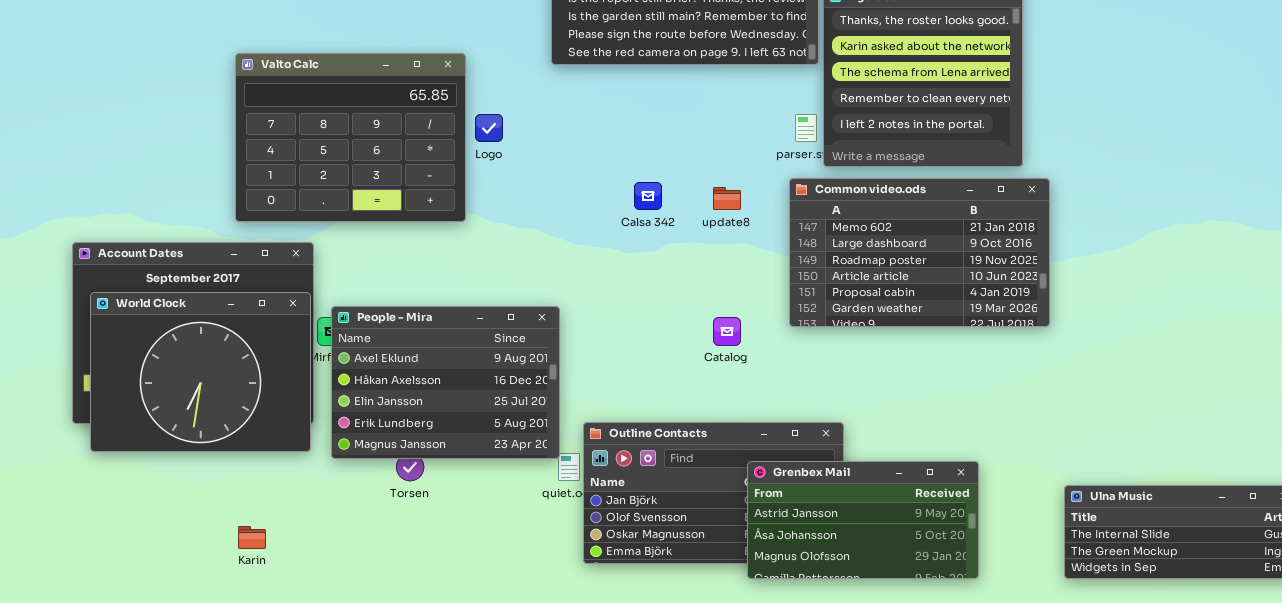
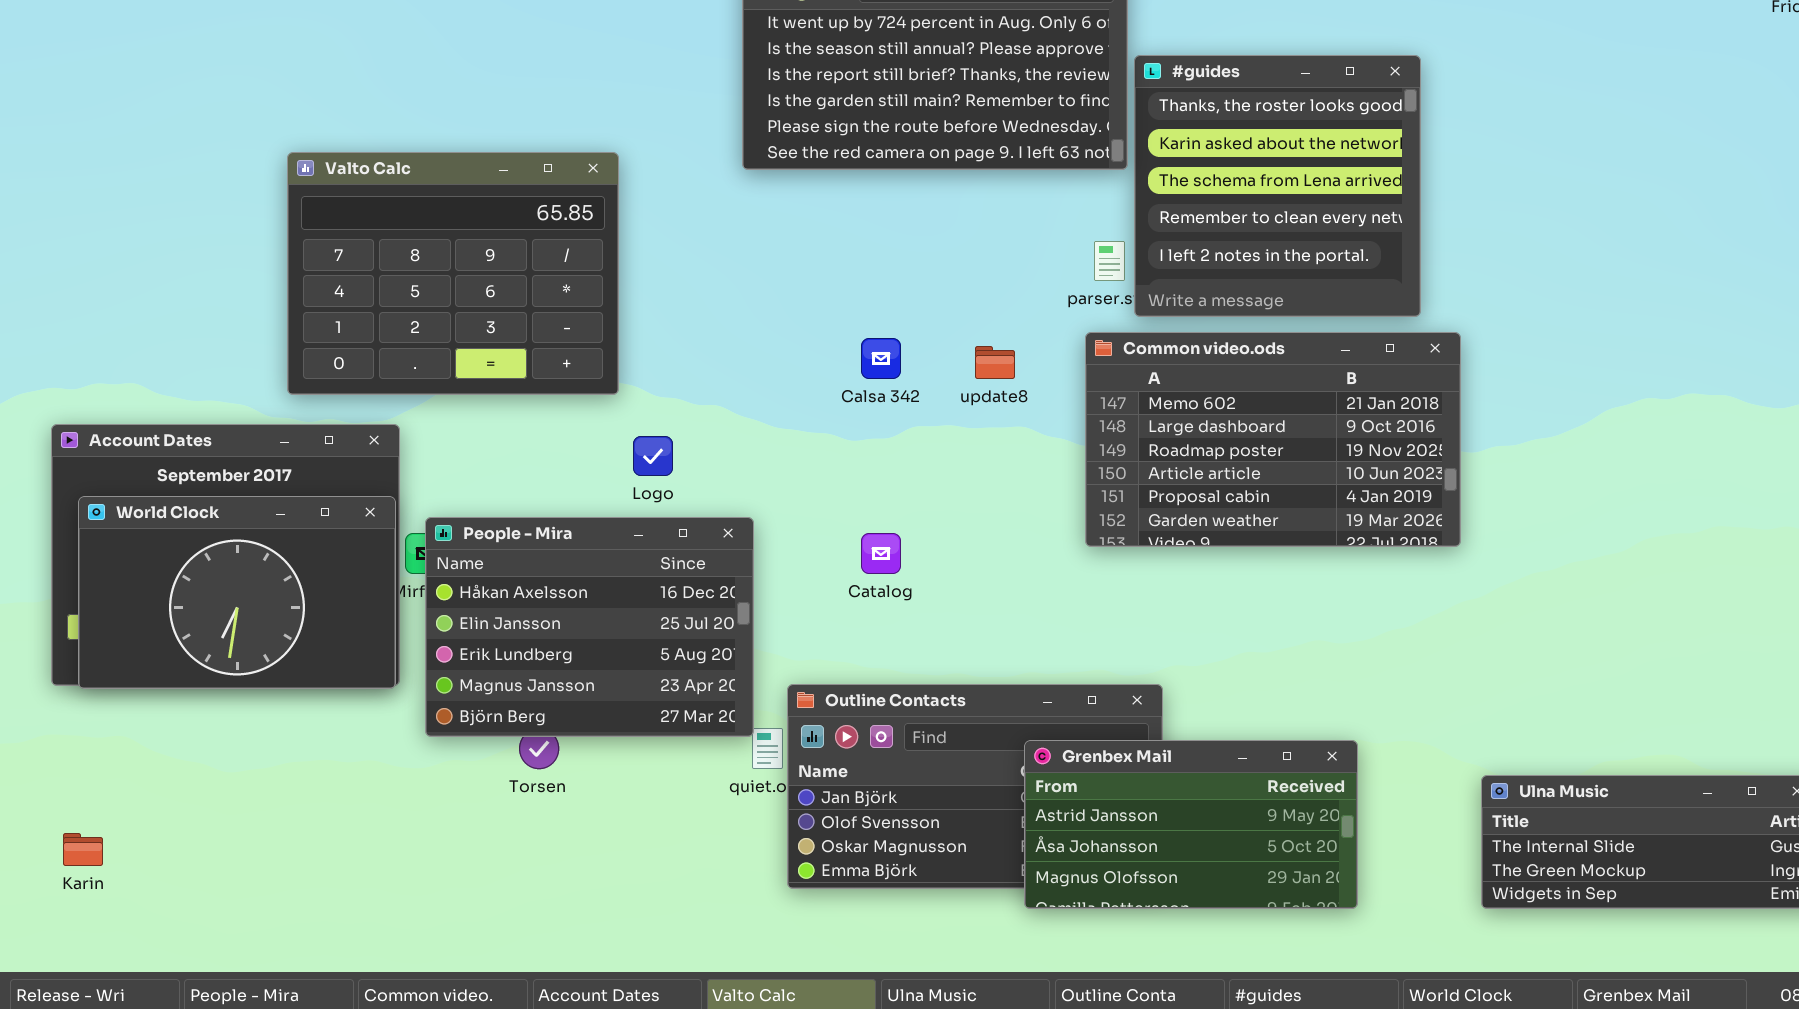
Logo: [475,114,503,142] -> [633,436,673,476], moved
World Clock: [90,292,311,452] -> [78,496,396,689], resized
People - Mira: [331,306,560,459] -> [425,517,754,737], scrolled down 1 row
Catalog: [713,317,741,346] -> [861,533,901,574], moved
Karin: [238,526,266,549] -> [63,833,103,866], moved

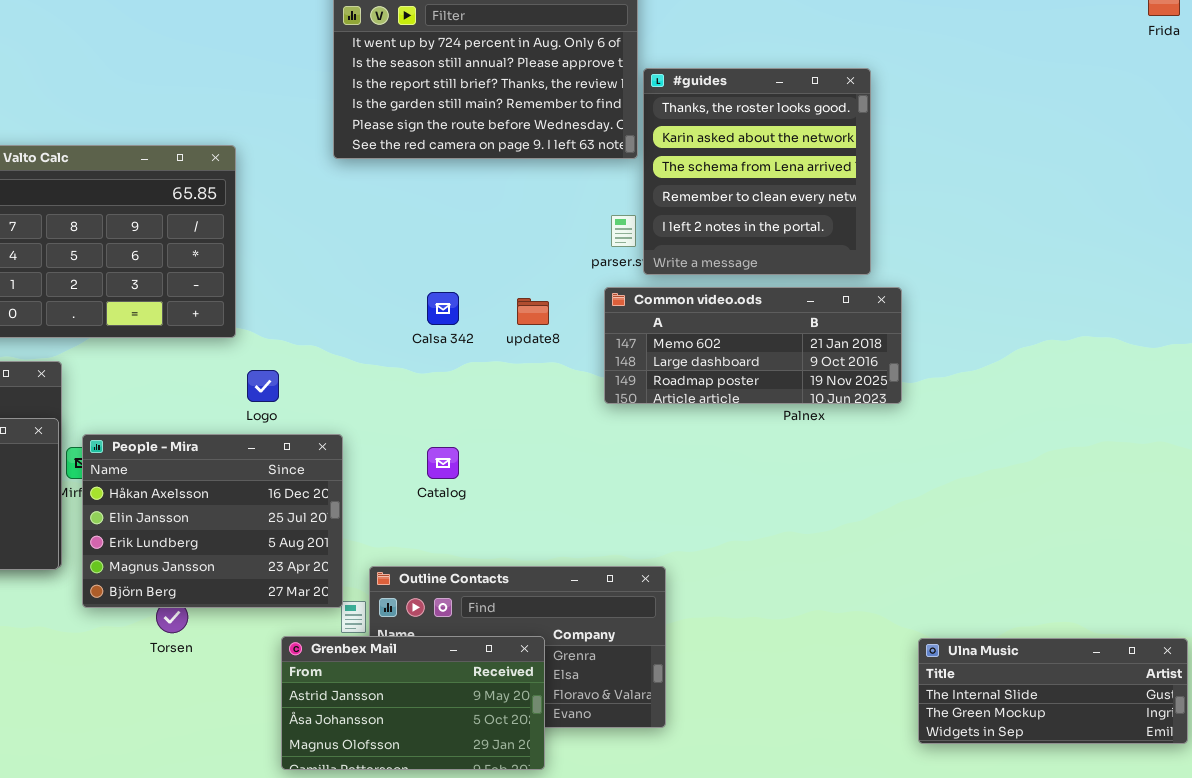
Common video.ods: [1085,332,1461,547] -> [604,287,902,404], resized
Grenbex Mail: [1024,740,1358,909] -> [281,636,545,770], moved

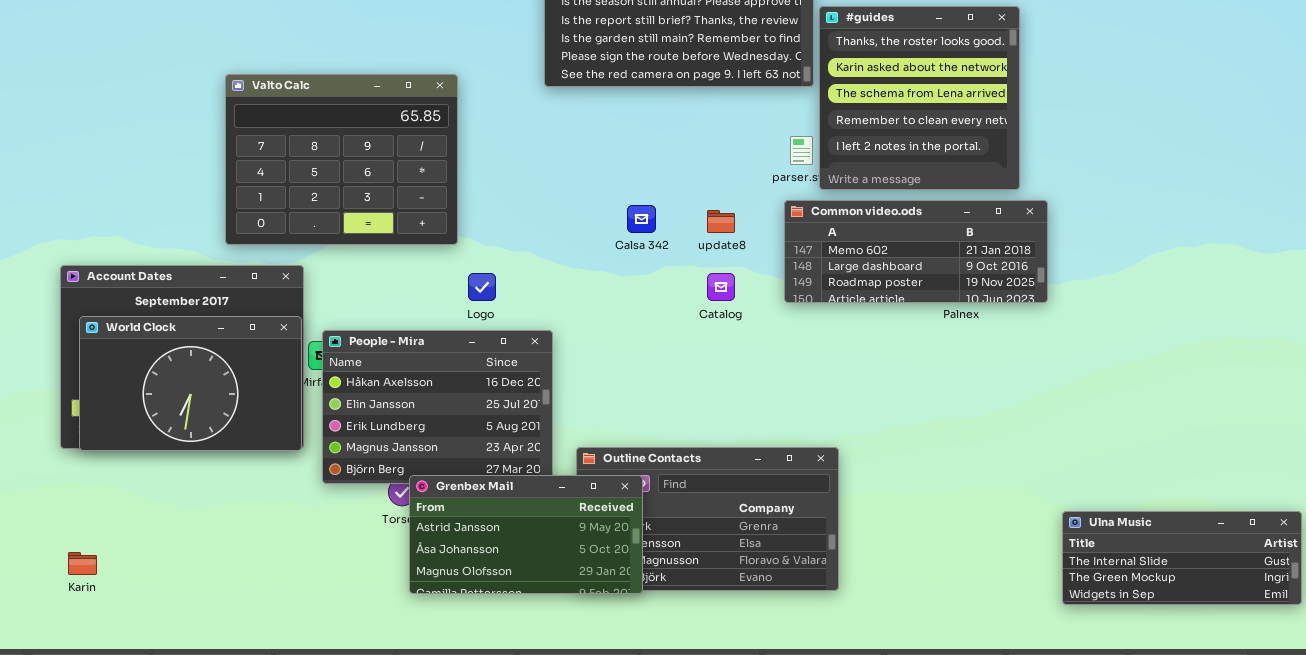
Catalog: [427,447,459,479] -> [707,273,735,301], moved
Grenbex Mail: [281,636,545,770] -> [409,475,643,594], moved

